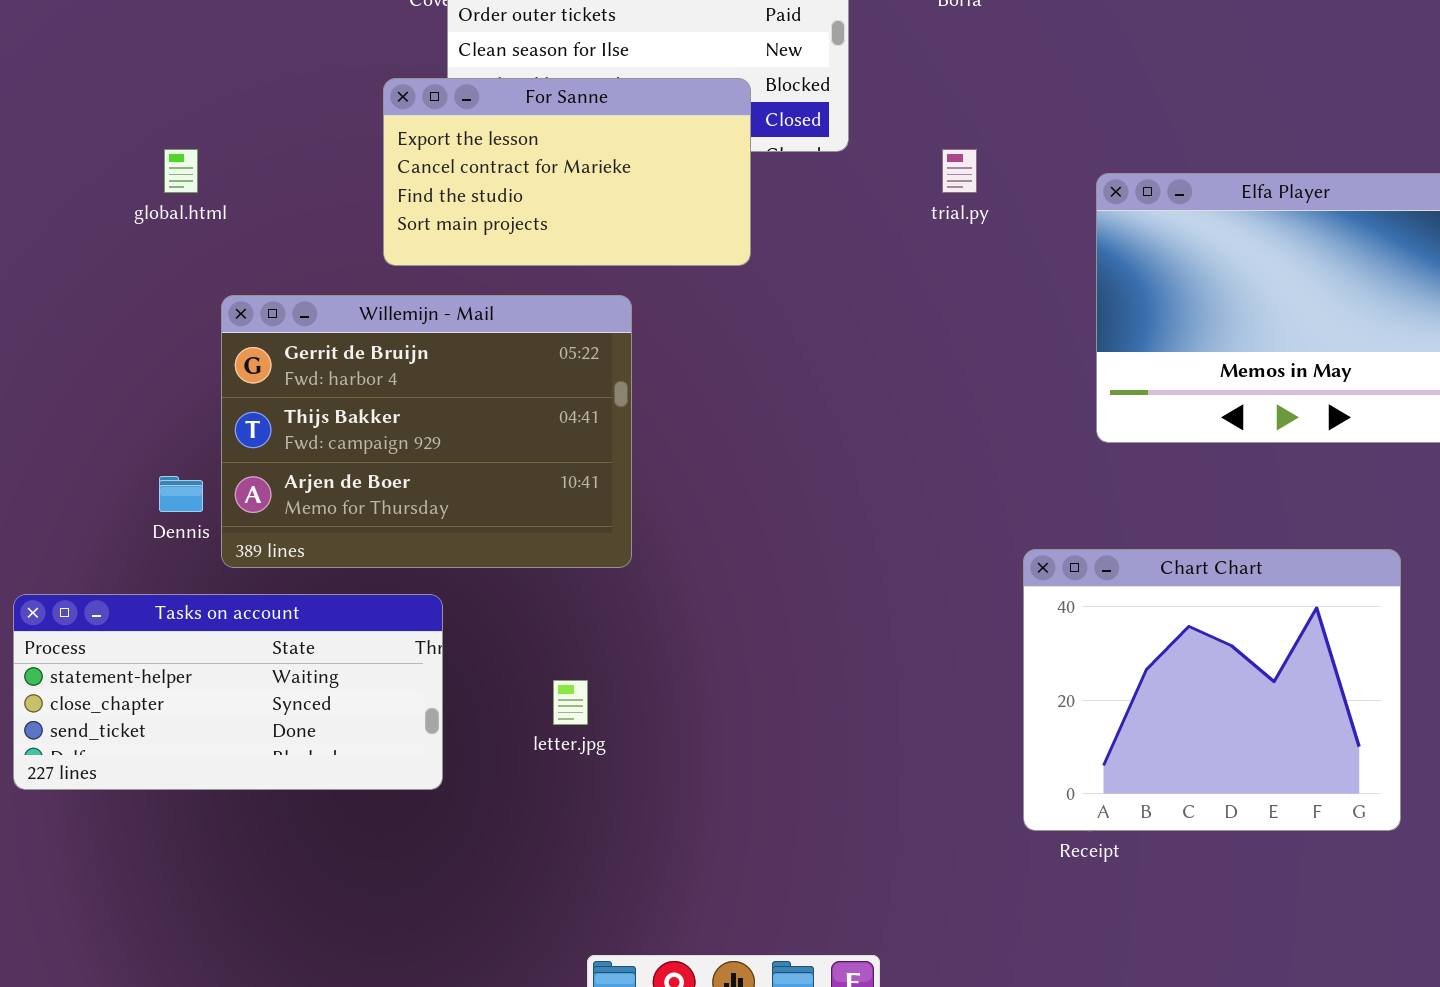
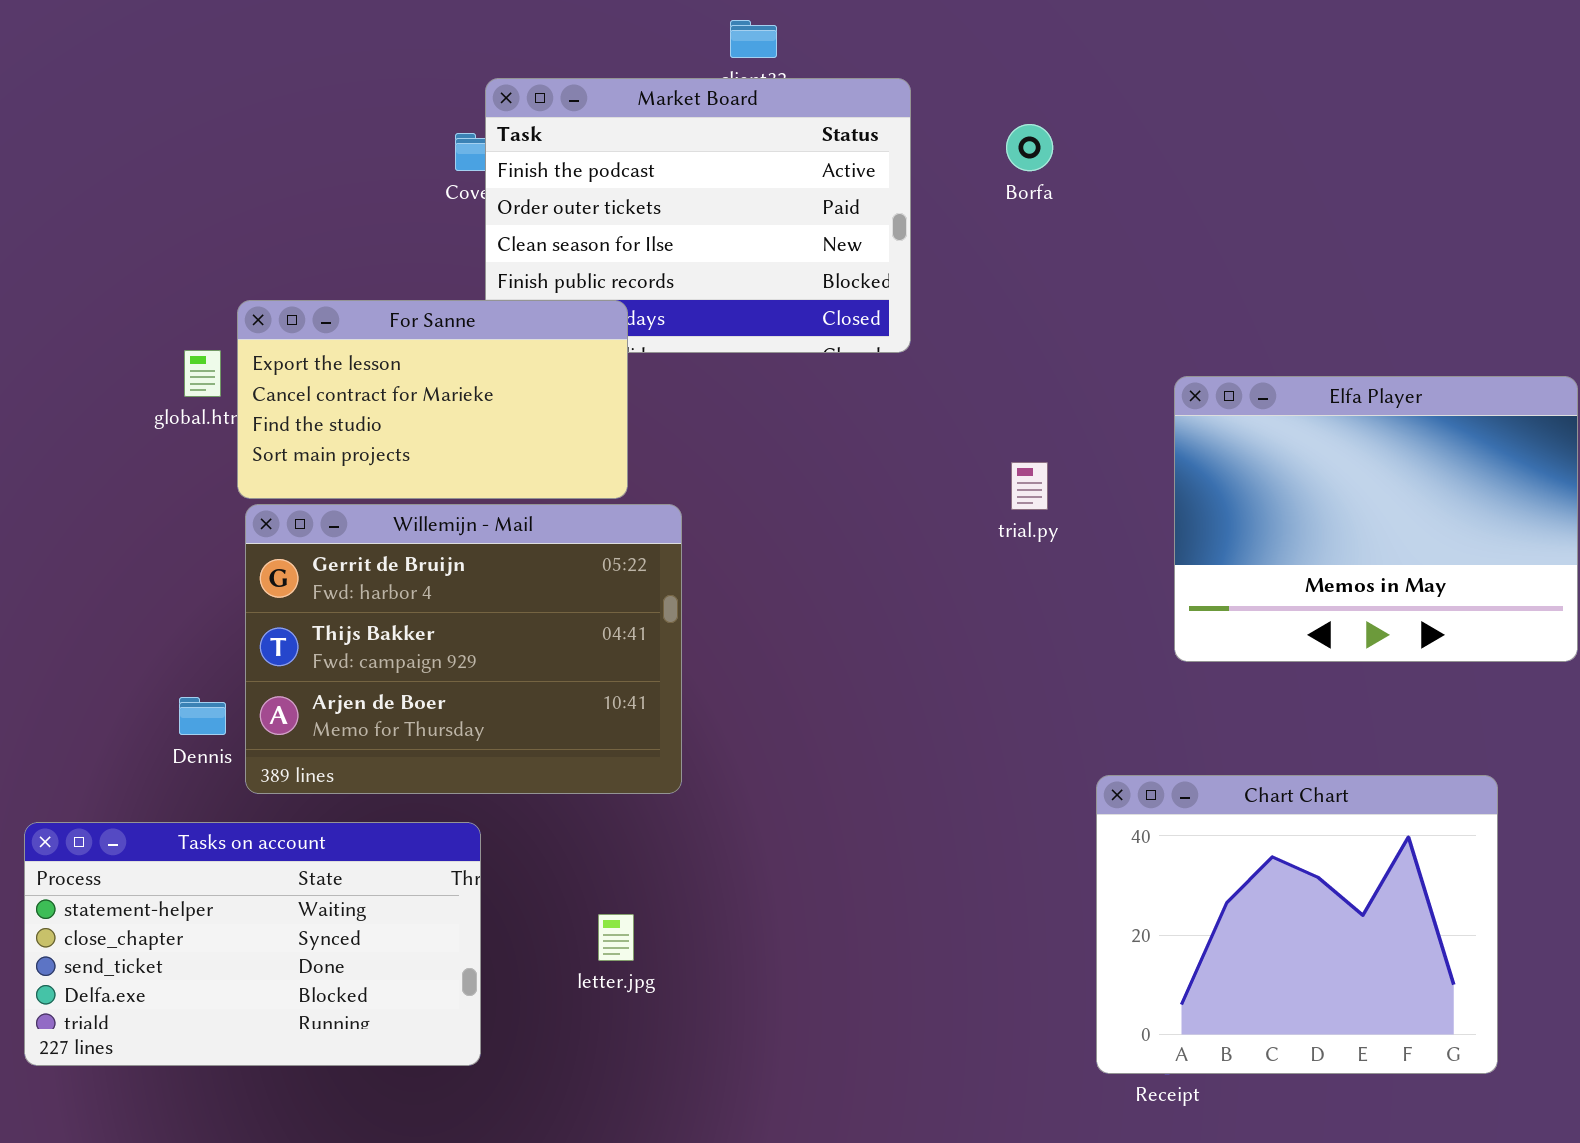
For Sanne: [383,78,751,266] -> [237,300,628,499], moved
trial.py: [942,149,977,193] -> [1011,462,1048,510], moved
Tasks on account: [13,594,443,790] -> [24,822,481,1066], resized

